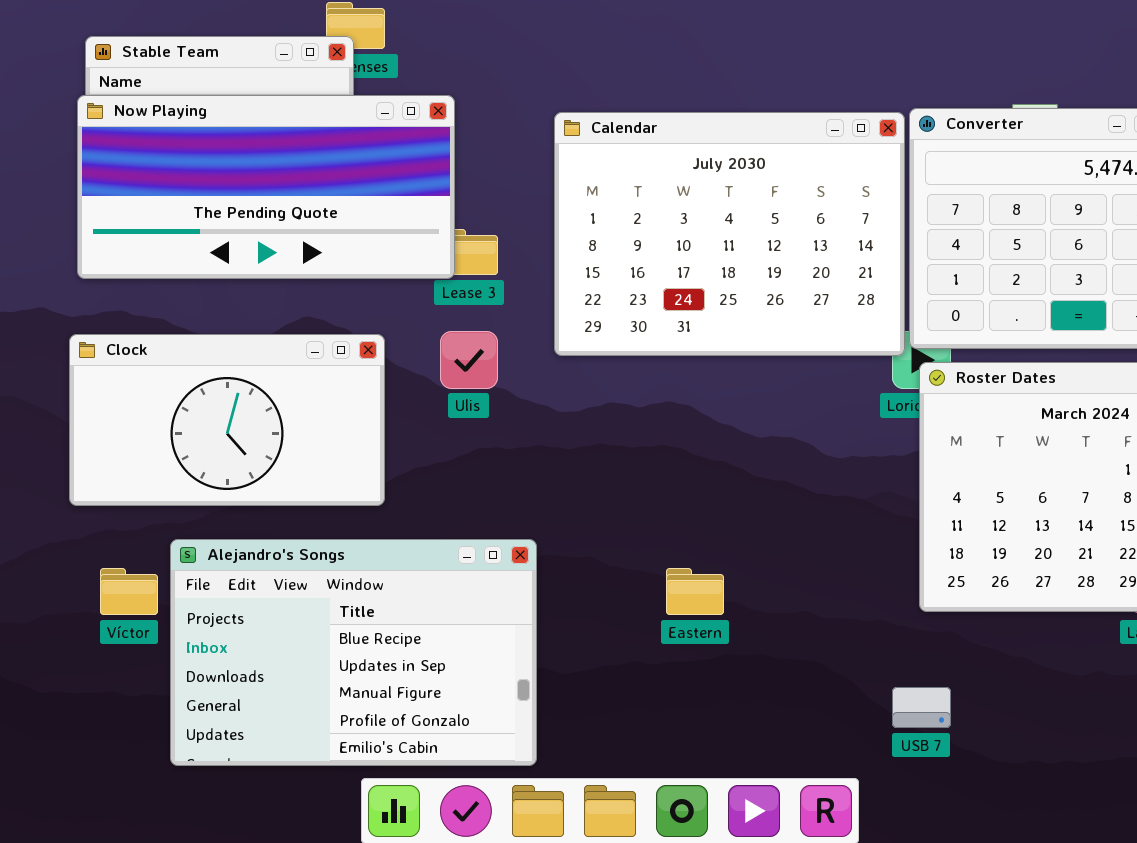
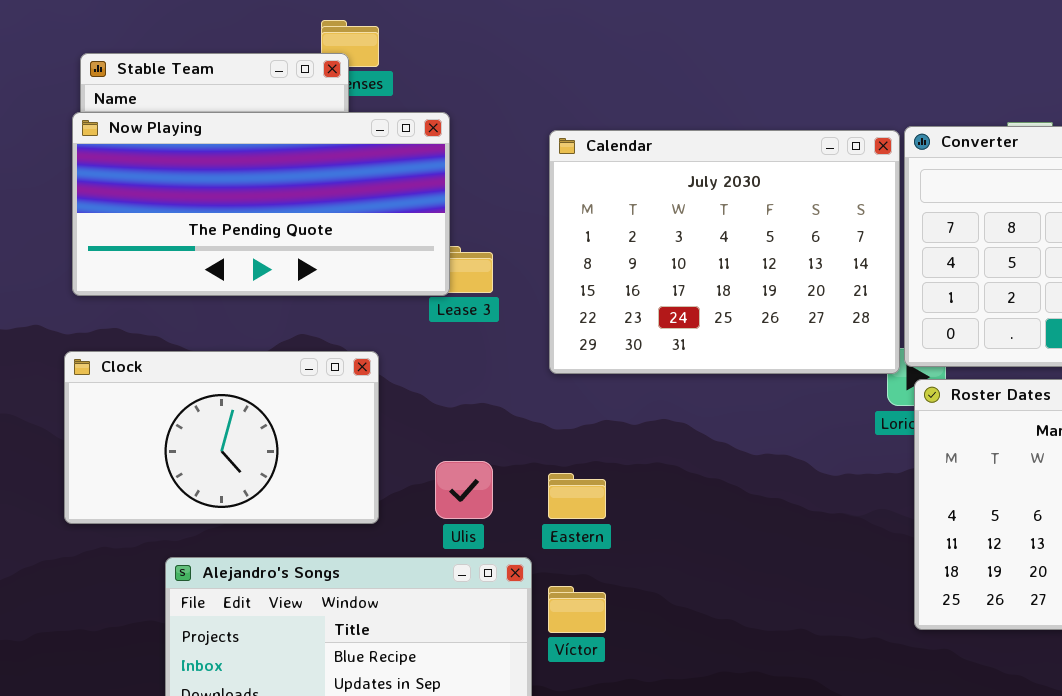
Ulis: [440,331,498,389] -> [435,461,493,519], moved
Víctor: [100,568,158,615] -> [548,586,606,633], moved
Eastern: [666,568,724,615] -> [548,473,606,519], moved

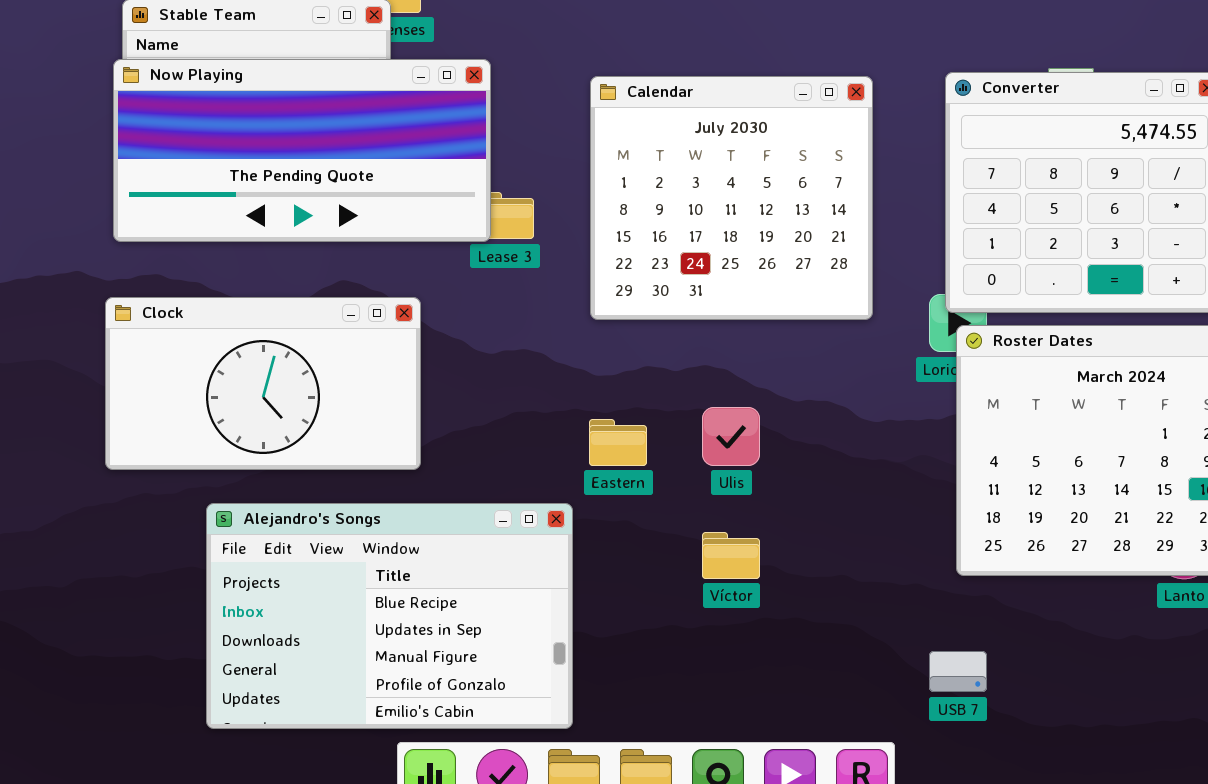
Calendar: [549,130,900,374] -> [590,76,873,320], resized
Ulis: [435,461,493,519] -> [702,407,760,466], moved
Víctor: [548,586,606,633] -> [702,532,760,579], moved

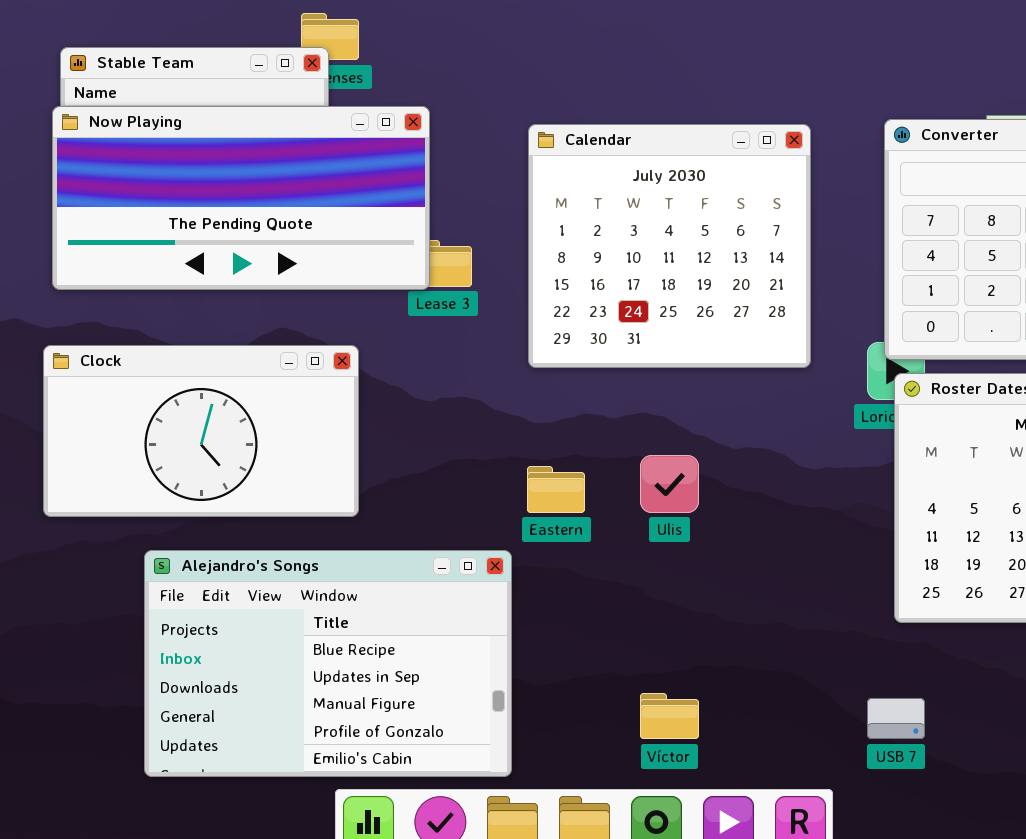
Víctor: [702,532,760,579] -> [640,693,699,739], moved

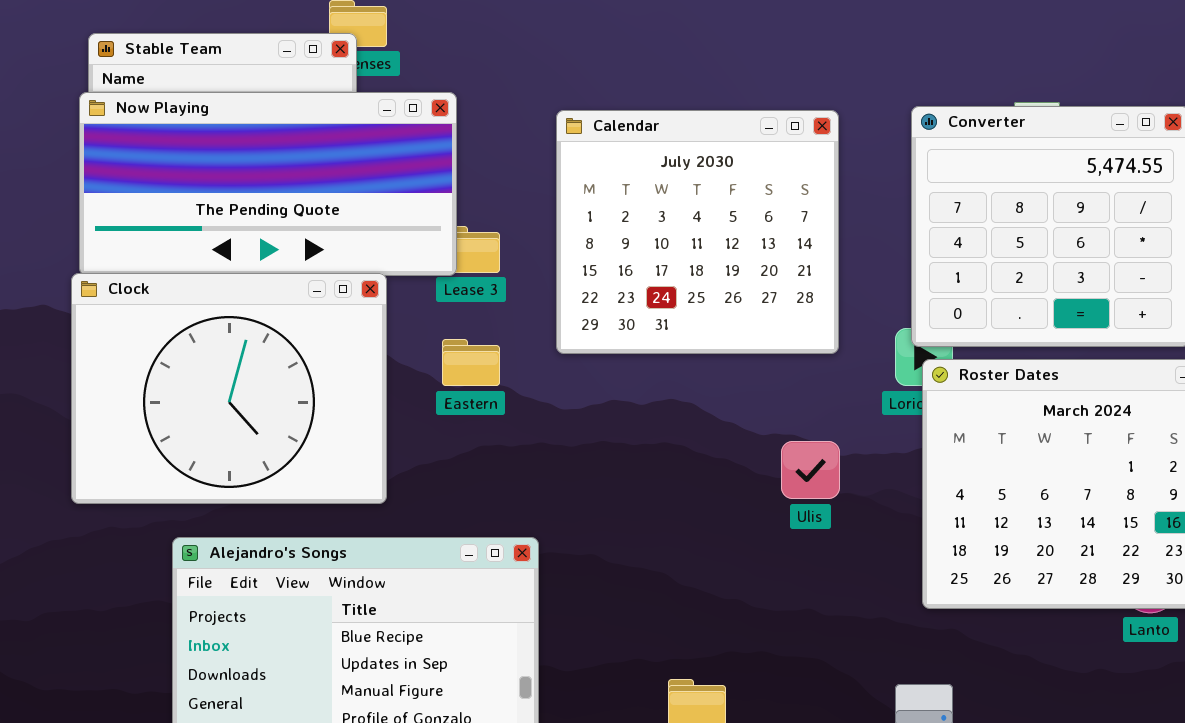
Clock: [43,345,359,517] -> [71,273,387,504], resized
Ulis: [640,455,699,513] -> [781,441,840,499], moved
Eastern: [527,466,585,513] -> [442,339,500,386], moved

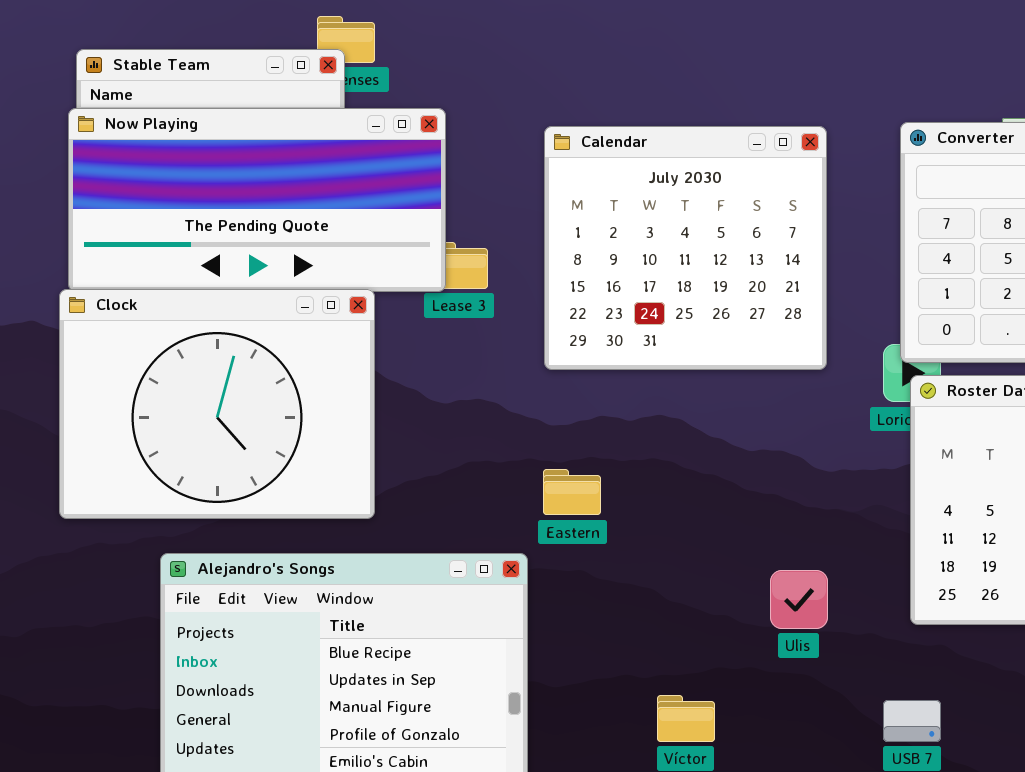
Eastern: [442,339,500,386] -> [543,469,601,515], moved
Ulis: [781,441,840,499] -> [770,570,828,629], moved

